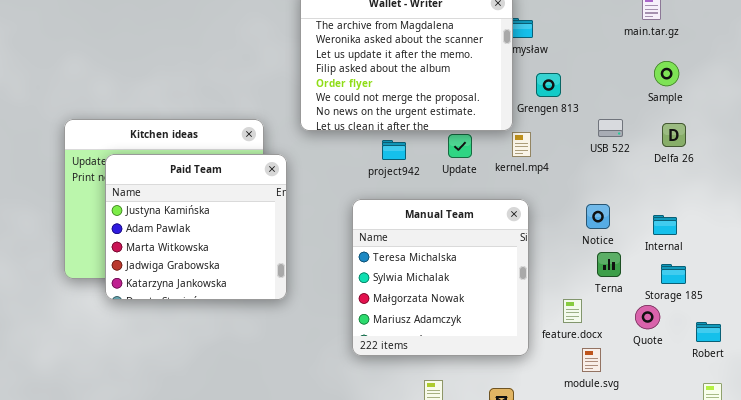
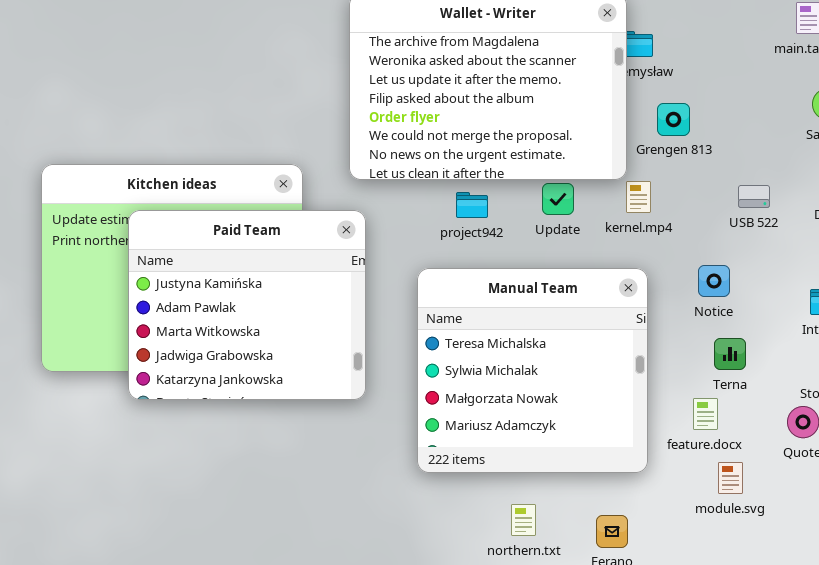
USB 522: [598,119,623,137] -> [738,185,770,208], moved
Paid Team: [105,154,287,300] -> [128,210,366,400], moved
Notice: [586,204,610,229] -> [698,265,730,297], moved
Terna: [597,252,621,277] -> [714,338,746,370], moved

